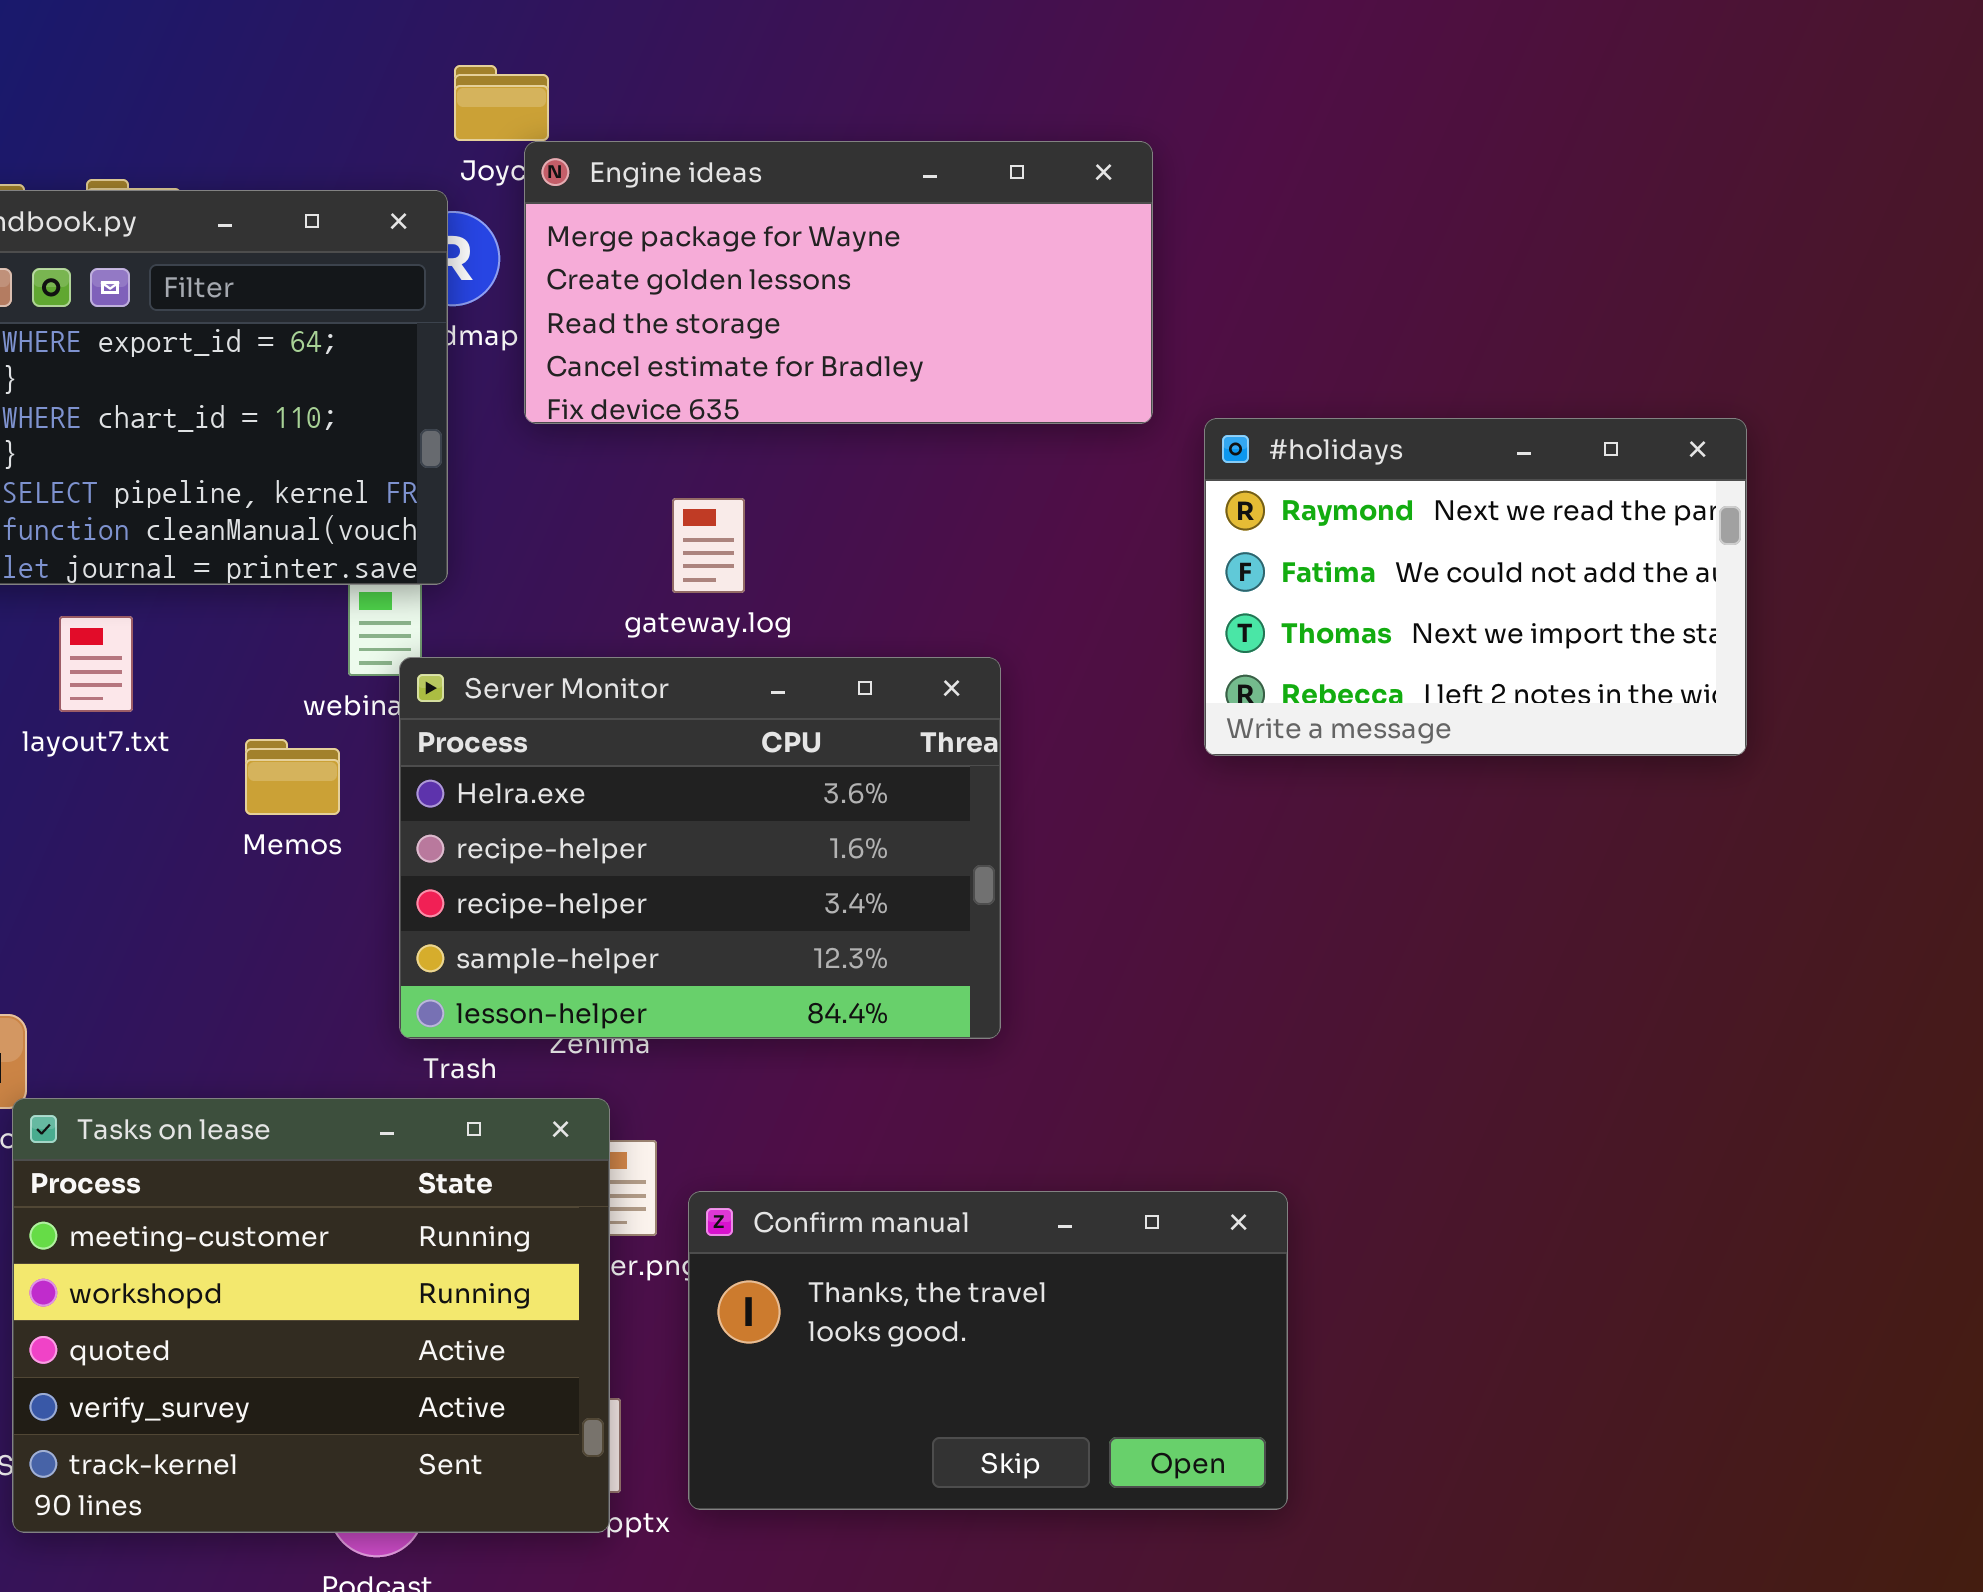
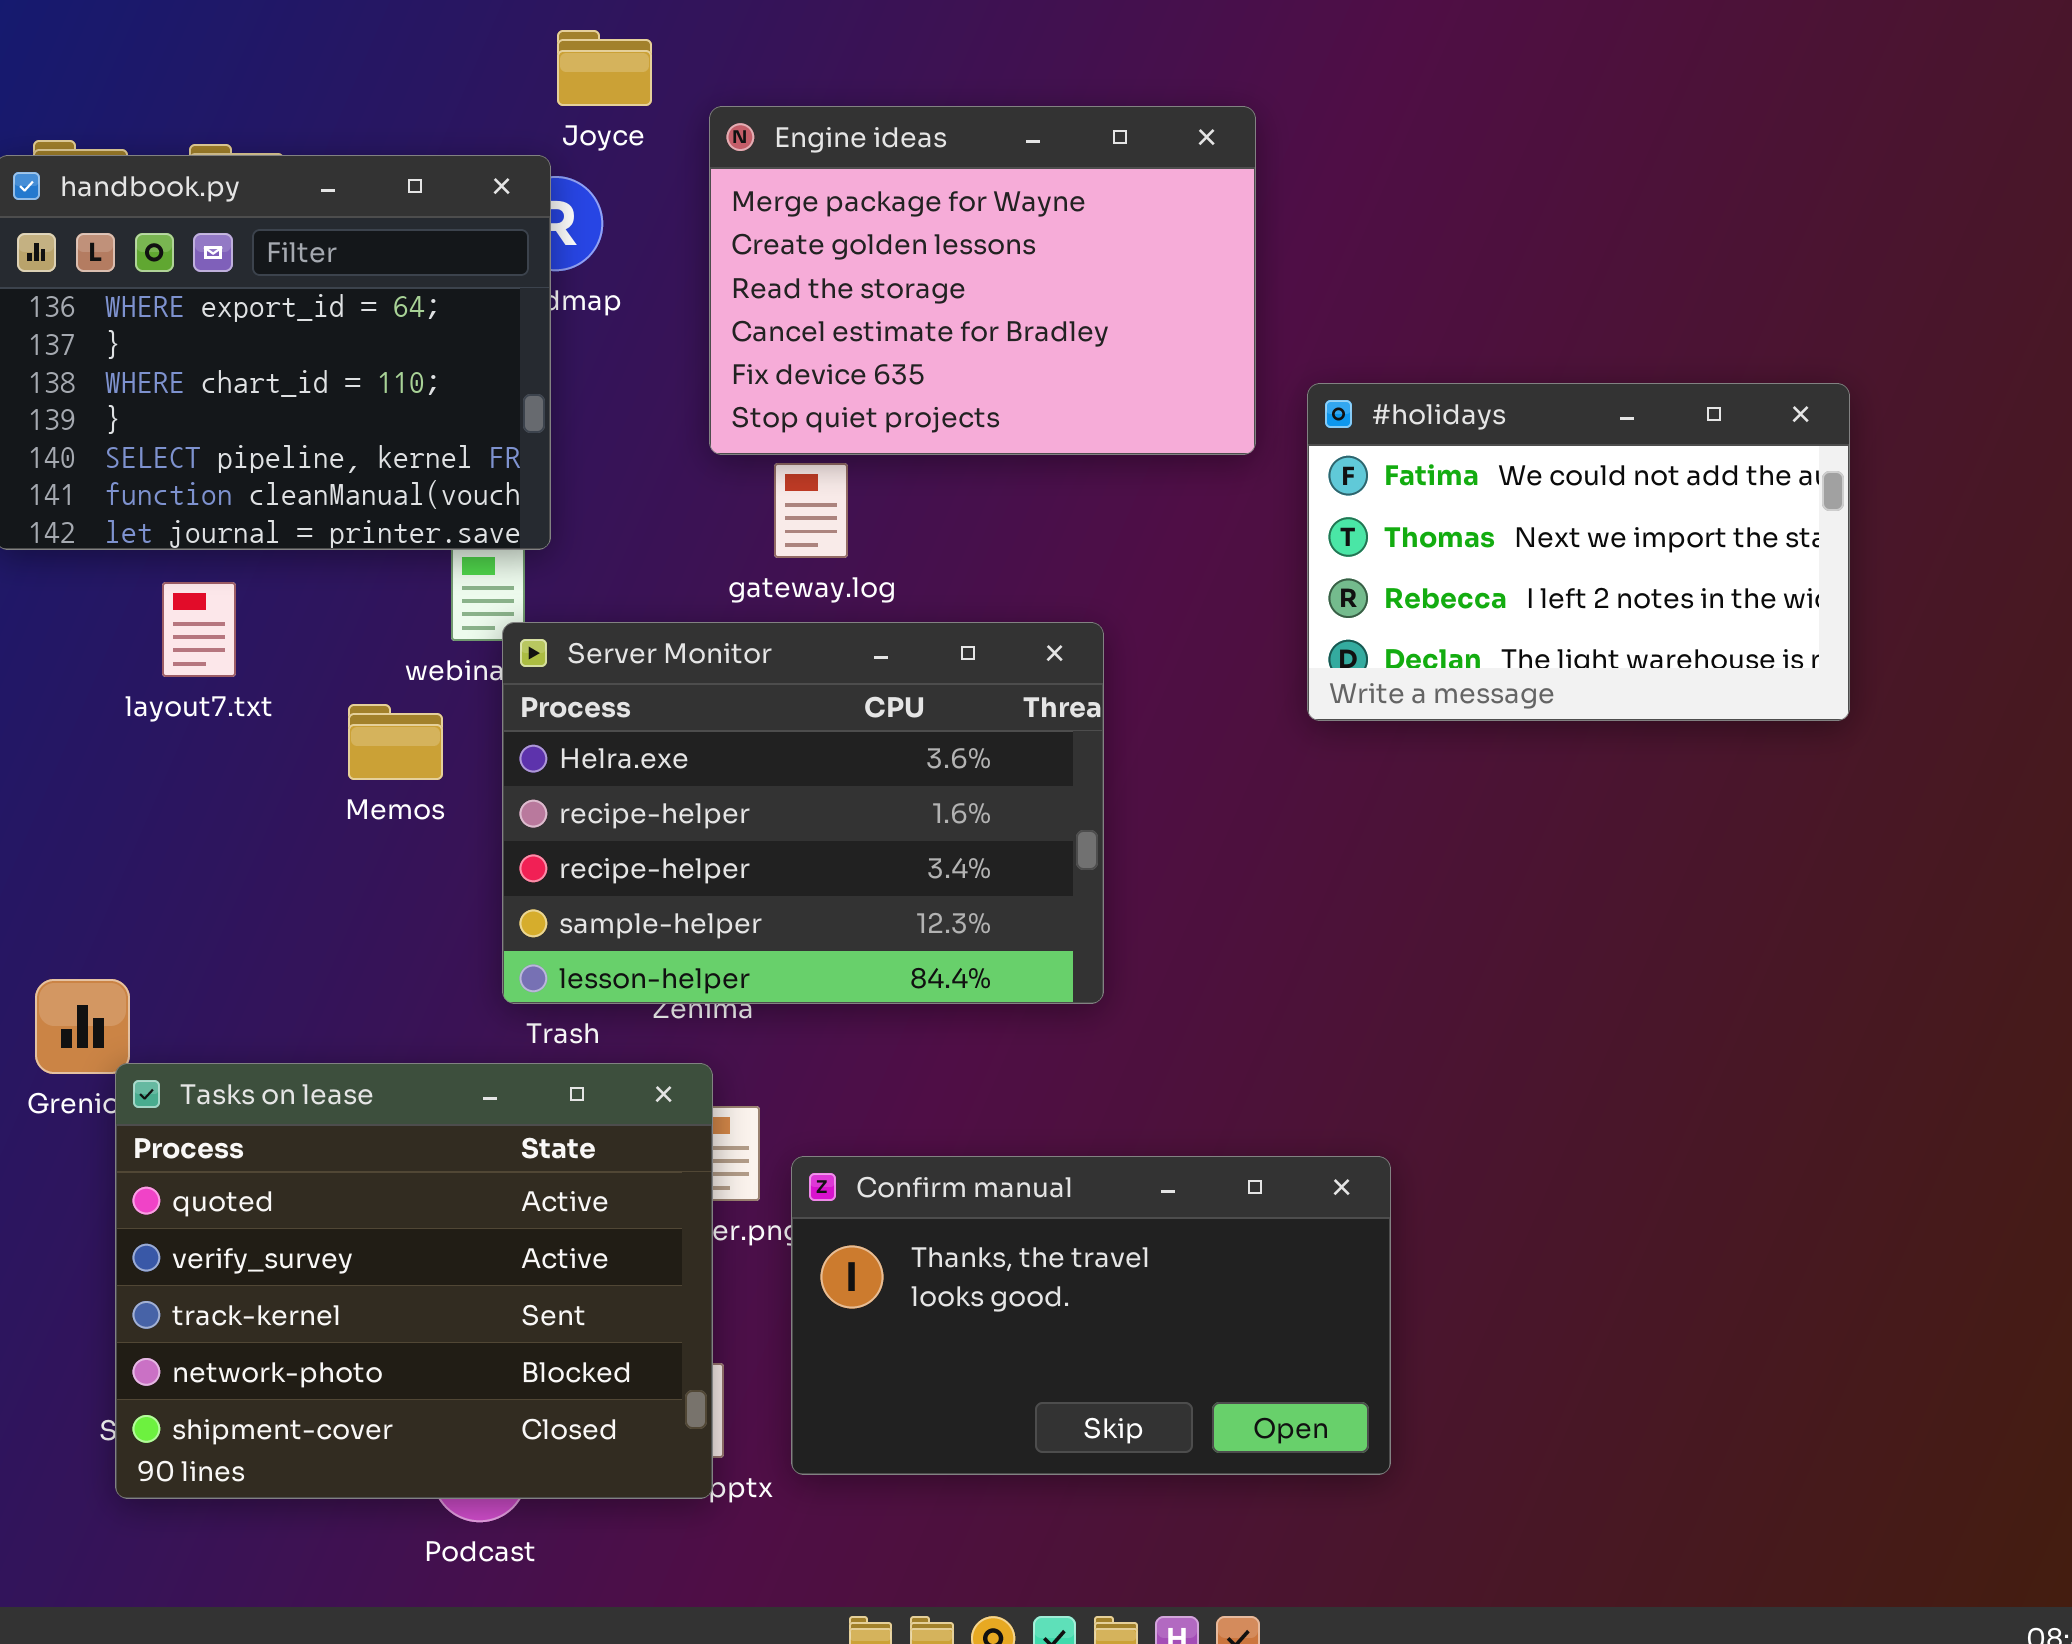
Engine ideas: [524,141,1153,424] -> [709,106,1256,455], resized
#holidays: [1204,418,1747,756] -> [1307,383,1850,721], scrolled down 1 row
Tasks on lease: [12,1098,610,1533] -> [115,1063,713,1499], scrolled down 2 rows

